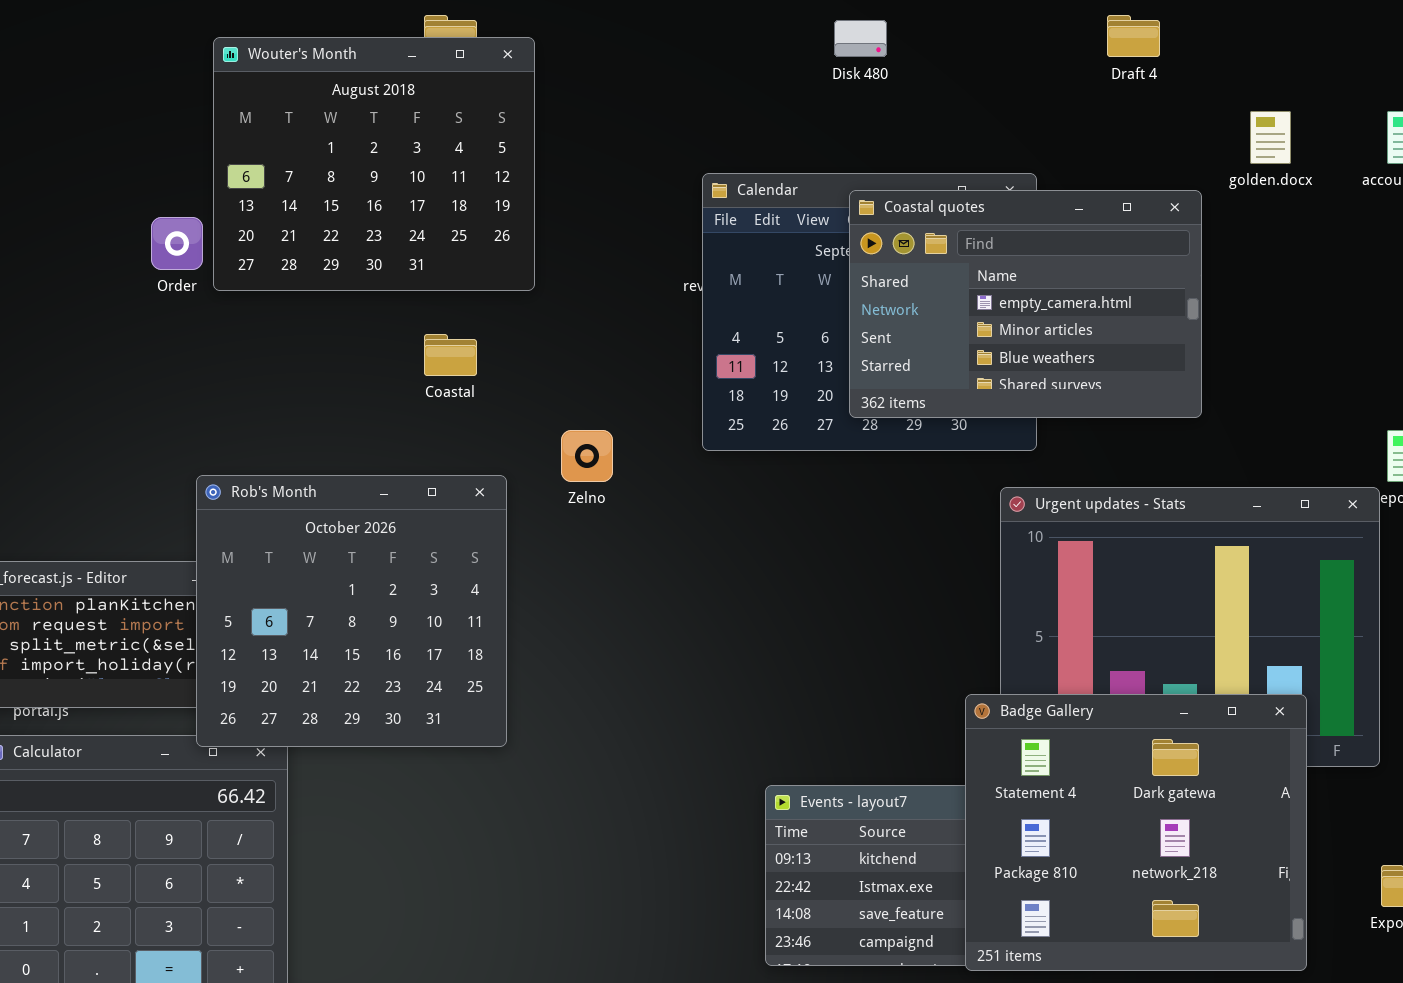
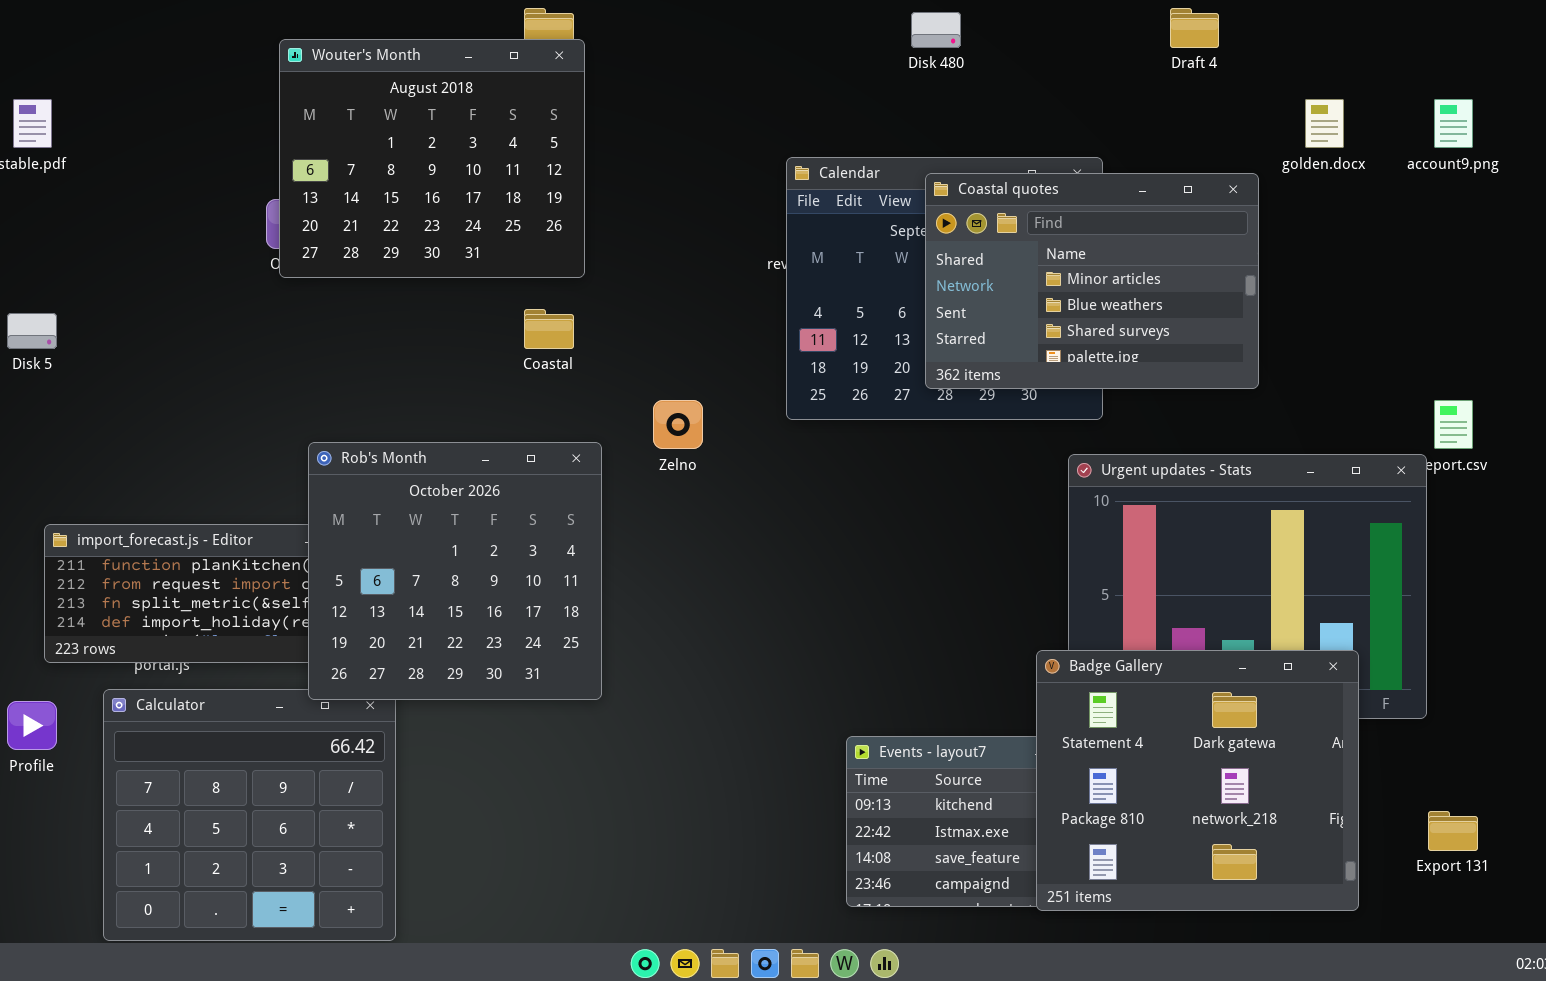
Wouter's Month: [213,37,535,291] -> [279,39,585,278], moved
Coastal quotes: [849,190,1202,418] -> [925,173,1259,389], scrolled down 1 row

